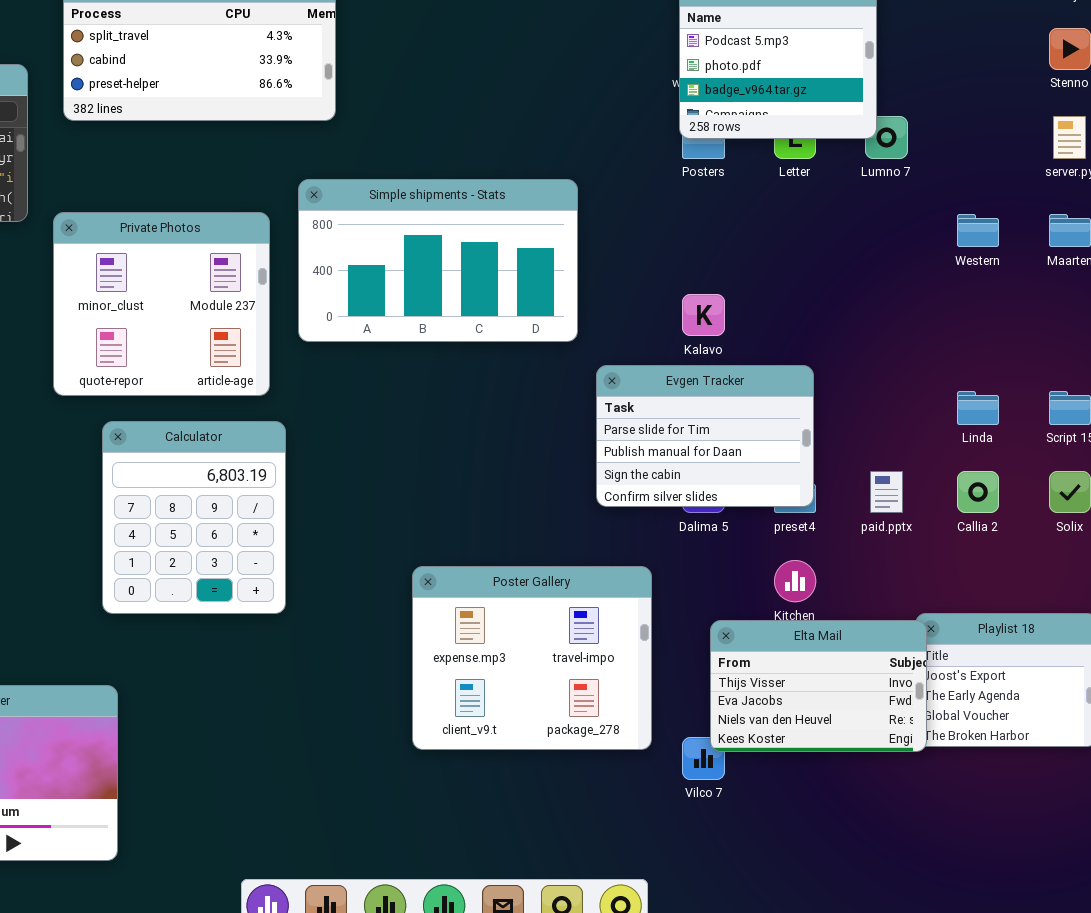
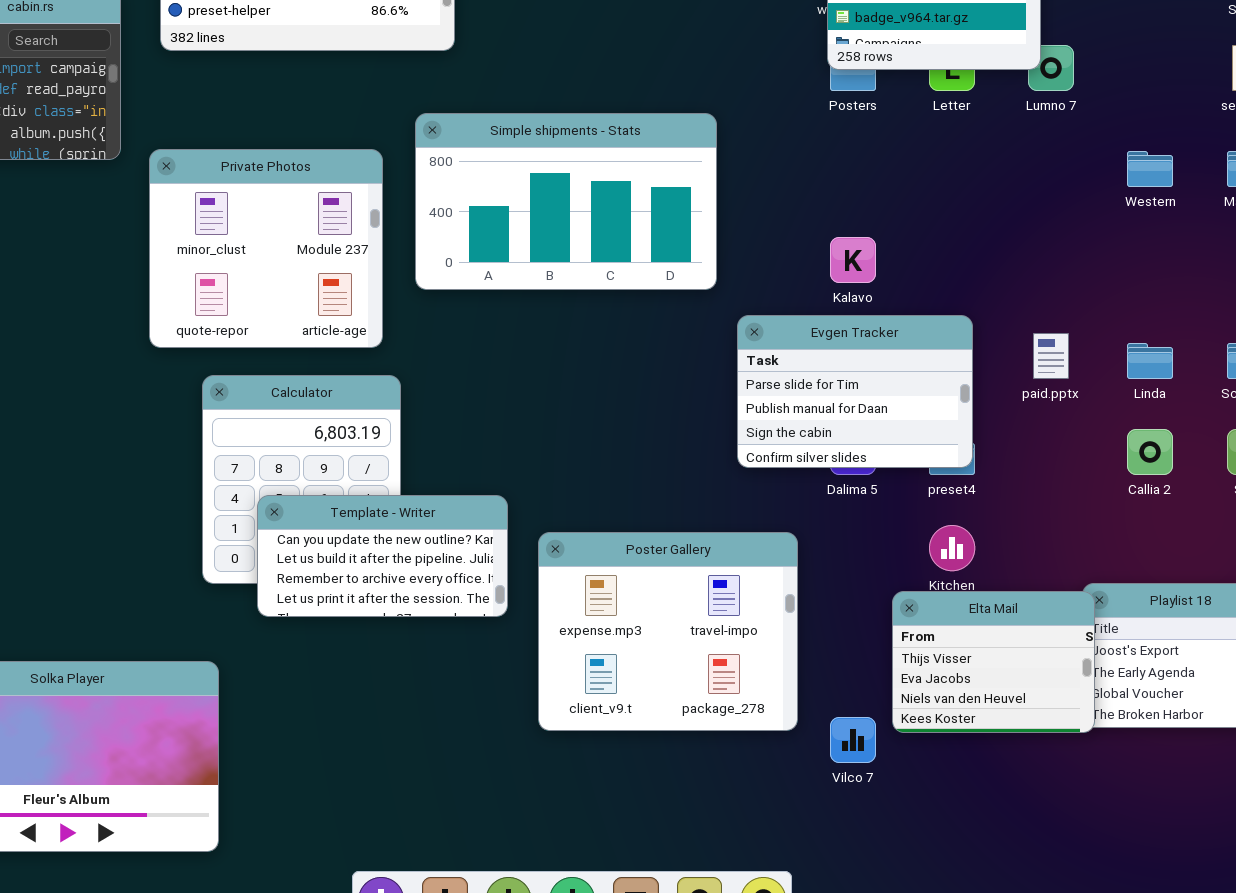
paid.pptx: [870,471,903,513] -> [1033,333,1069,379], moved
Template - Writer: none -> [257,495,508,617], opened
Elta Mail: [710,620,927,752] -> [892,591,1095,733], resized

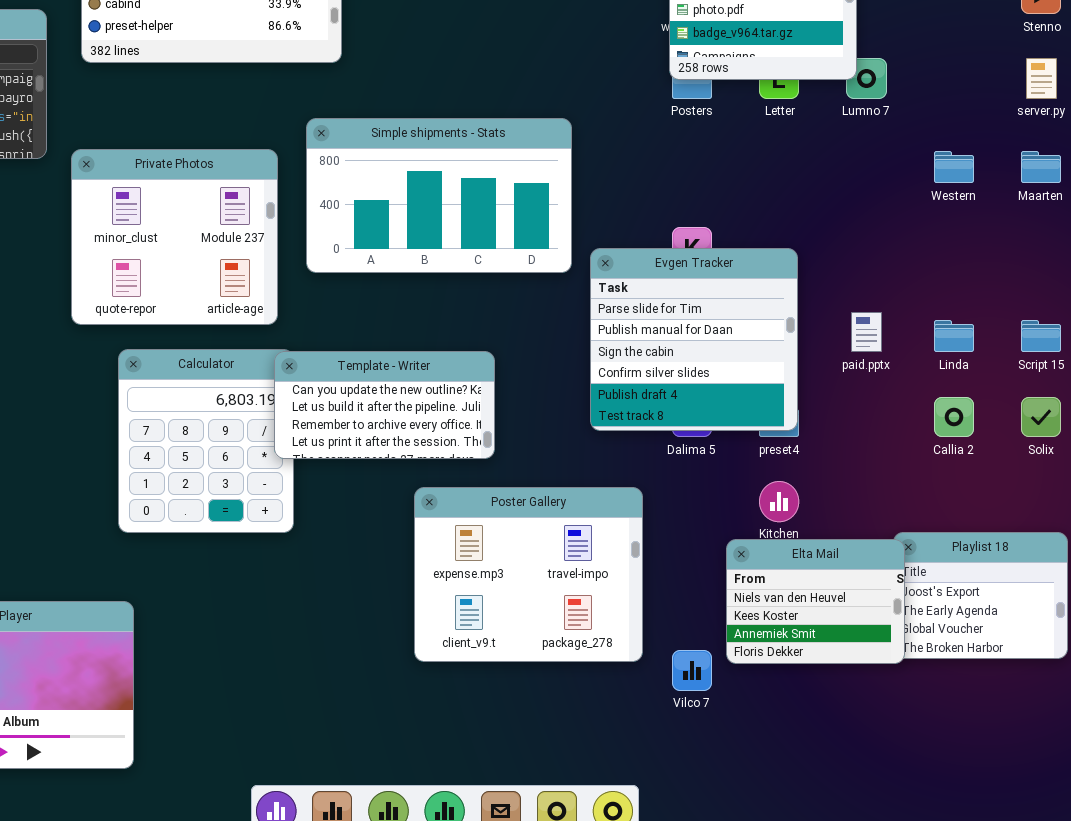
Evgen Tracker: [737,315,973,468] -> [590,248,798,431], resized
Template - Writer: [257,495,508,617] -> [274,351,495,459], moved
Elta Mail: [892,591,1095,733] -> [726,539,905,664], scrolled down 2 rows

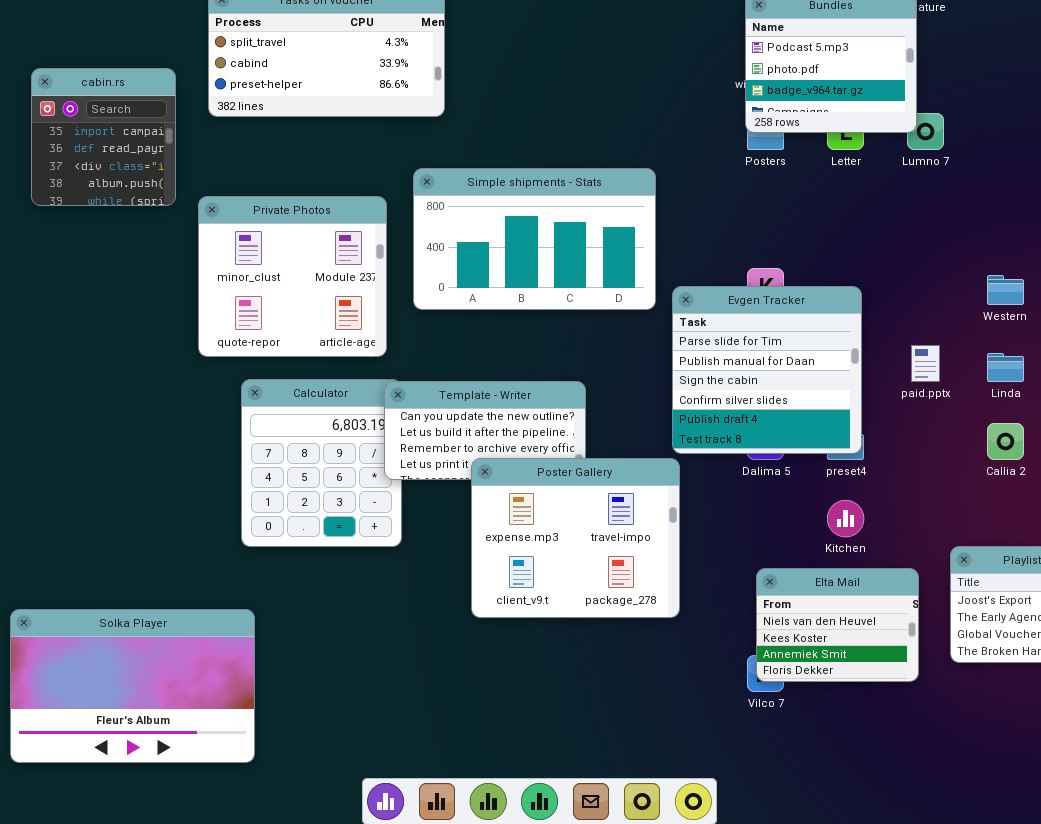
Western: [934,151,974,183] -> [987,275,1024,305], moved
Poster Gallery: [414,487,643,662] -> [471,458,680,618], moved
Elta Mail: [726,539,905,664] -> [756,568,919,682], moved

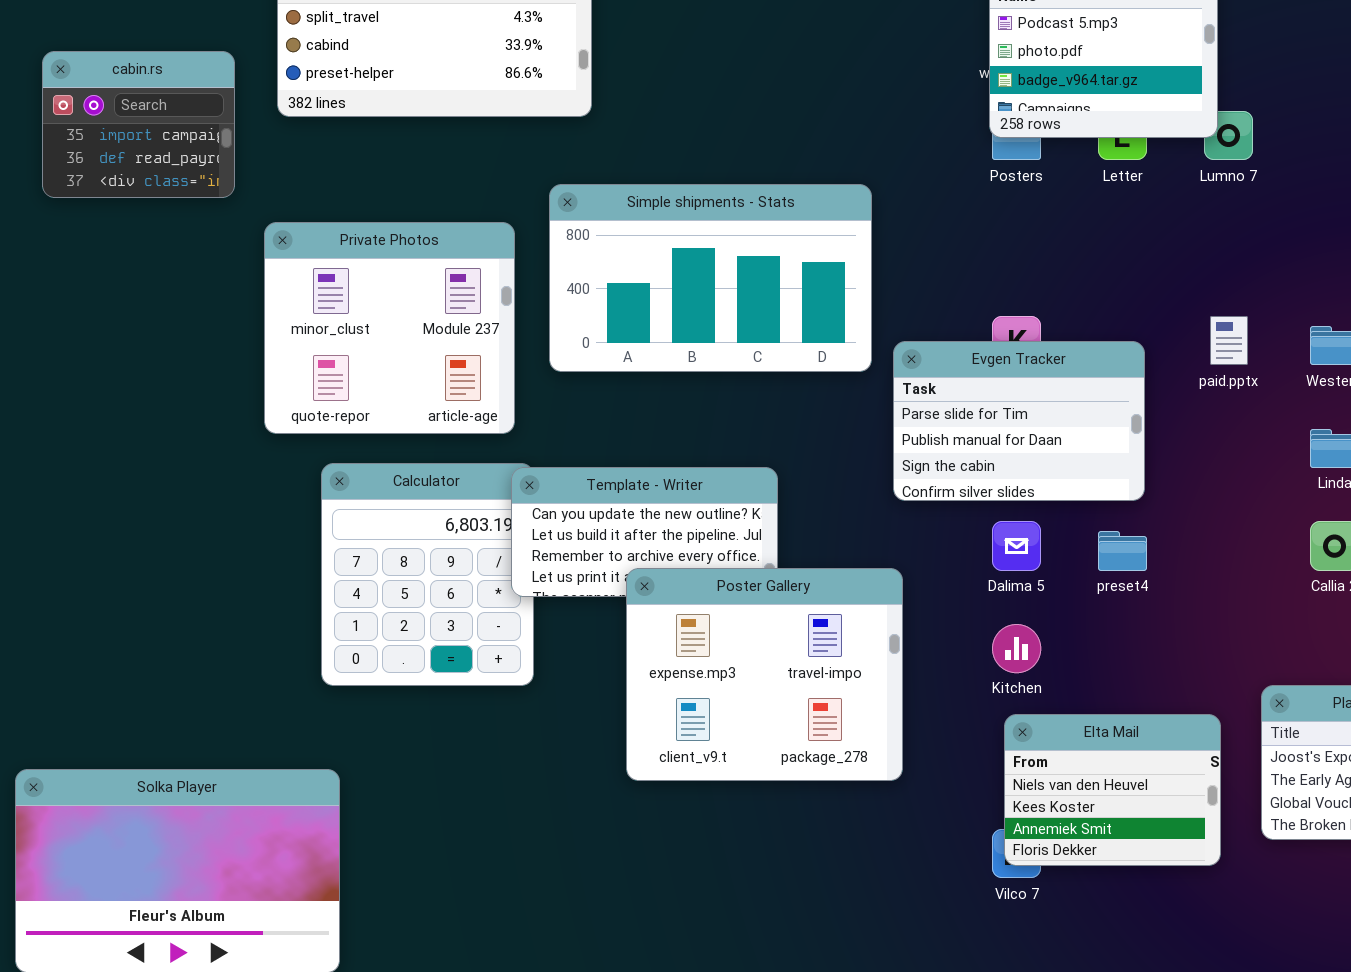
cabin.rs: [31,68,176,206] -> [42,51,235,198], resized
Evgen Tracker: [672,286,862,454] -> [893,341,1145,501], resized
paid.pptx: [911,345,940,382] -> [1210,316,1248,365], moved
Kitchen: [827,500,864,537] -> [992,624,1041,673], moved

